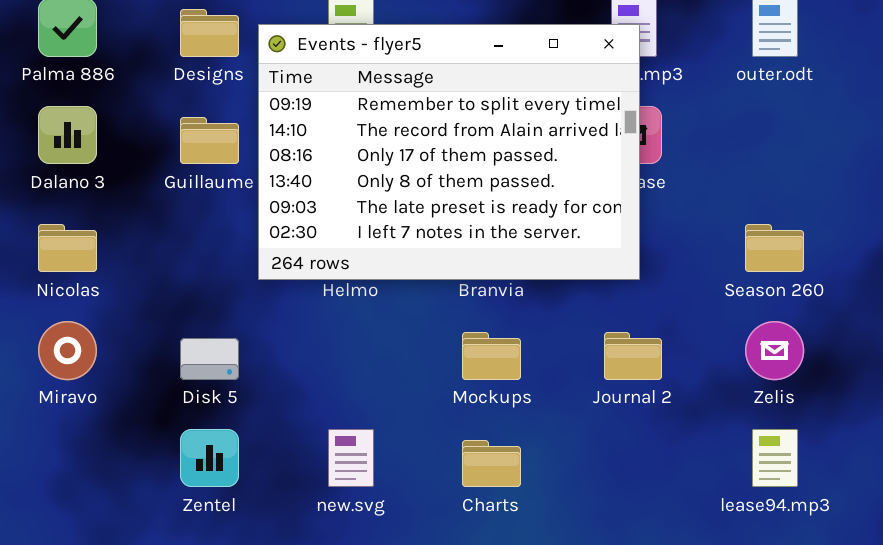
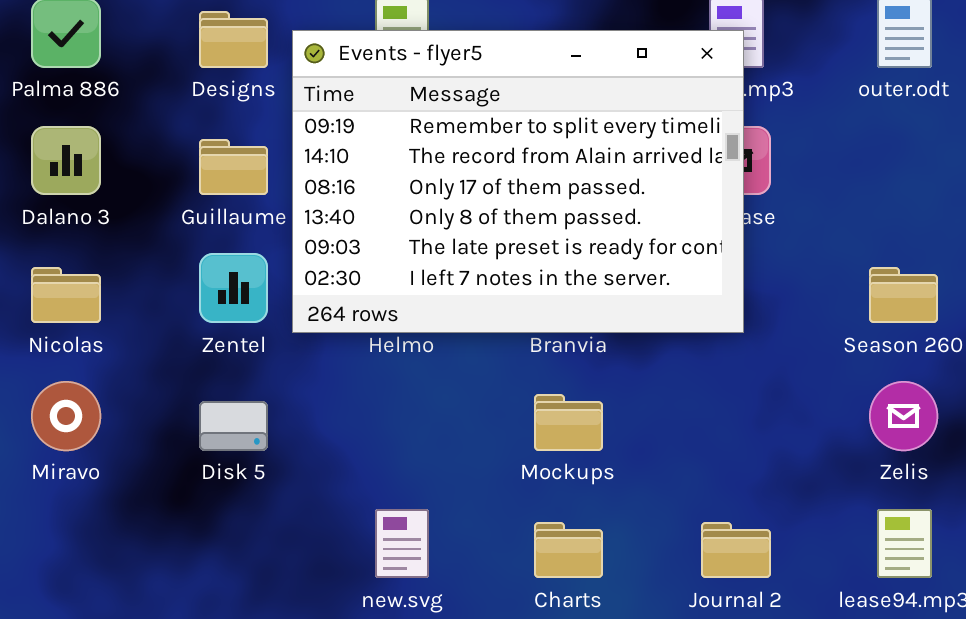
Journal 2: [604,332,662,380] -> [701,522,771,578], moved
Zentel: [180,429,239,487] -> [199,253,268,323], moved

